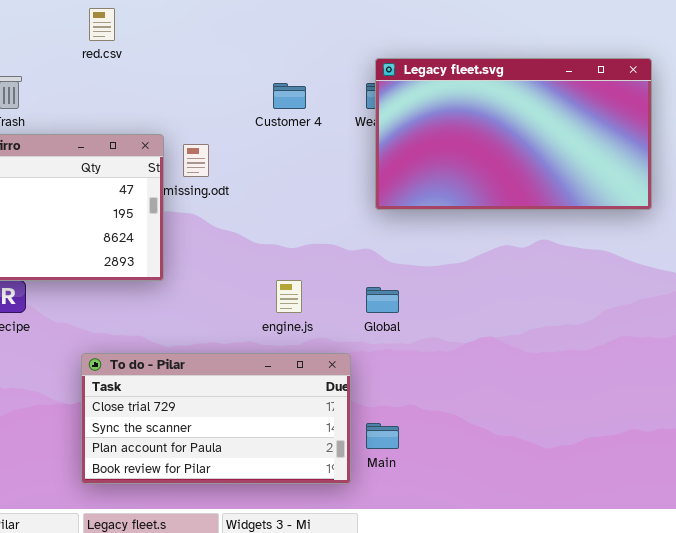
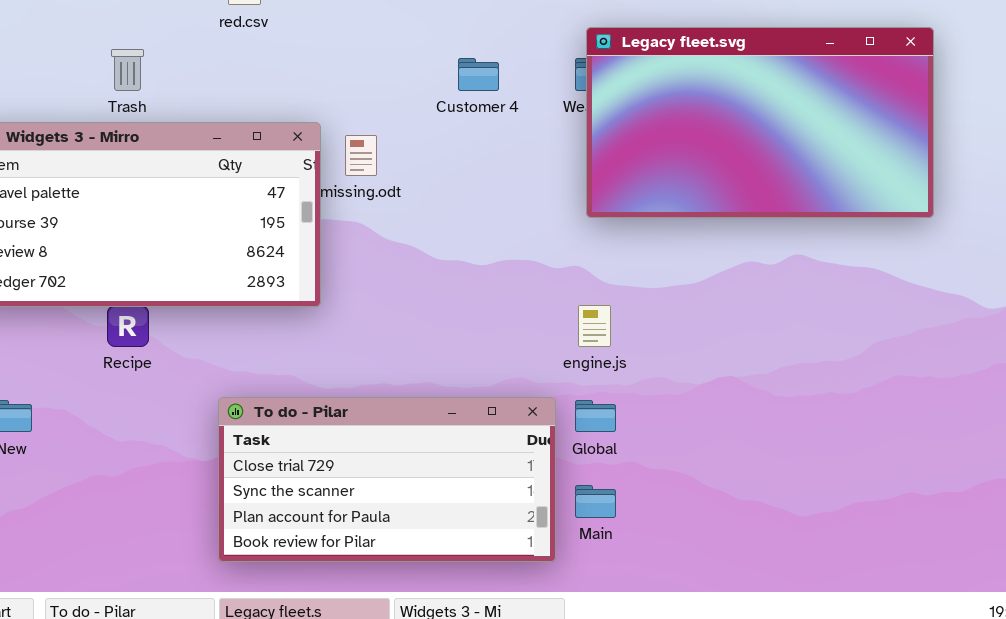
engine.js: [276,280,302,313] -> [578,305,611,347], moved
Global: [366,287,399,313] -> [575,400,616,432], moved

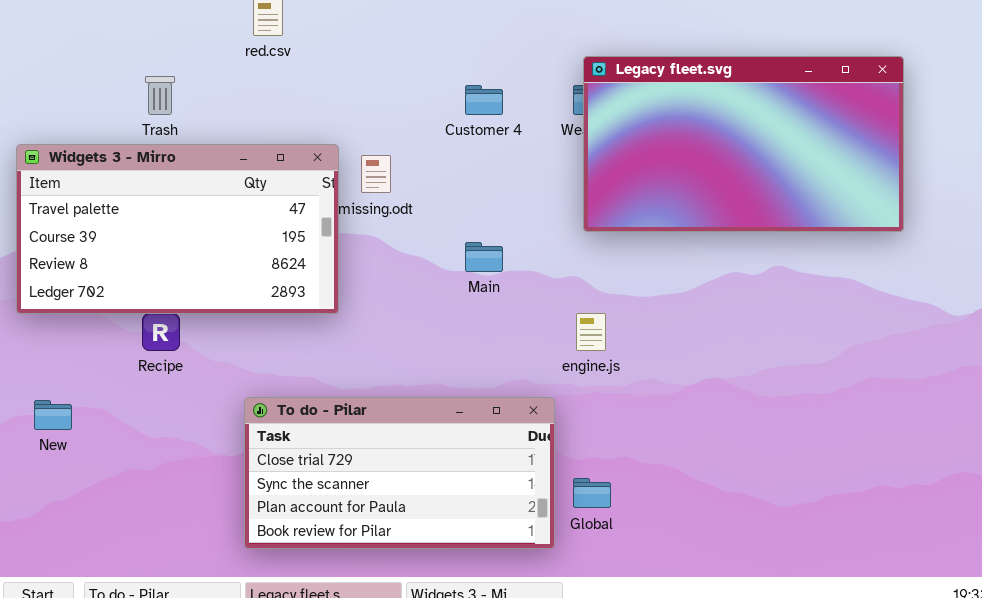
Global: [575,400,616,432] -> [573,478,611,508], moved
Main: [575,485,616,518] -> [465,242,503,272], moved

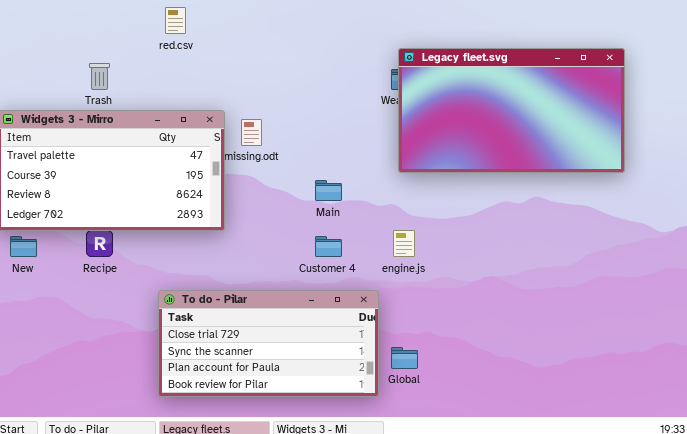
Customer 4: [465,85,503,115] -> [315,236,342,257], moved
New: [34,400,72,430] -> [10,236,37,257], moved

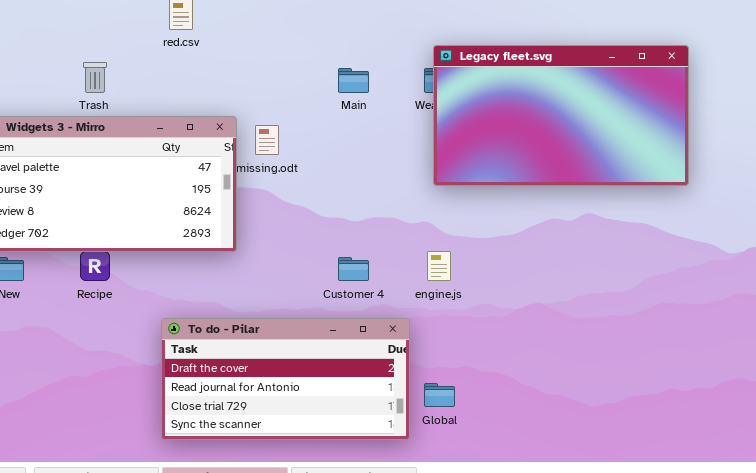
Main: [315,180,342,201] -> [338,68,369,93], moved
To do - Pilar: [158,290,379,397] -> [161,318,410,440], scrolled up 2 rows

